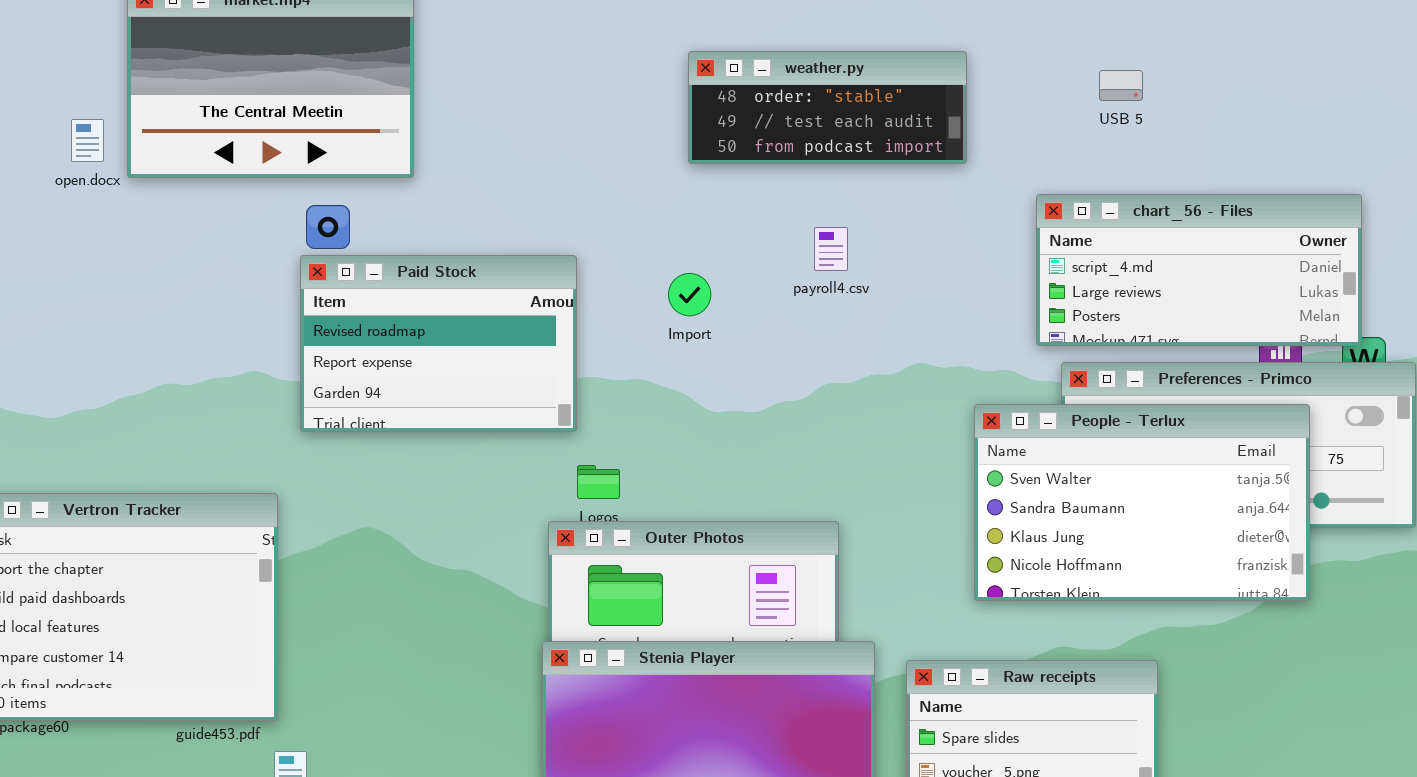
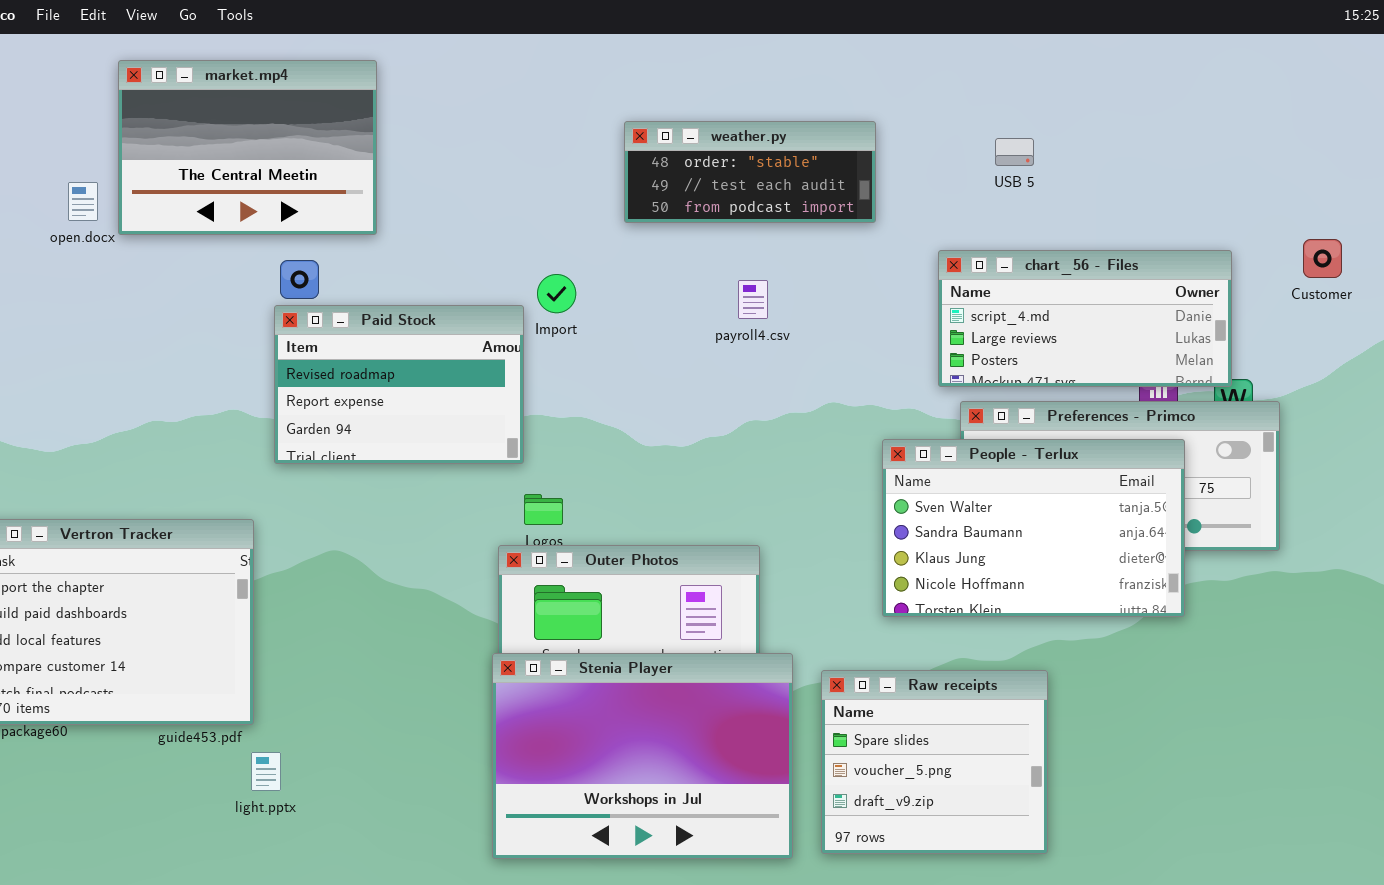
Import: [668,273,711,316] -> [537,274,576,313], moved

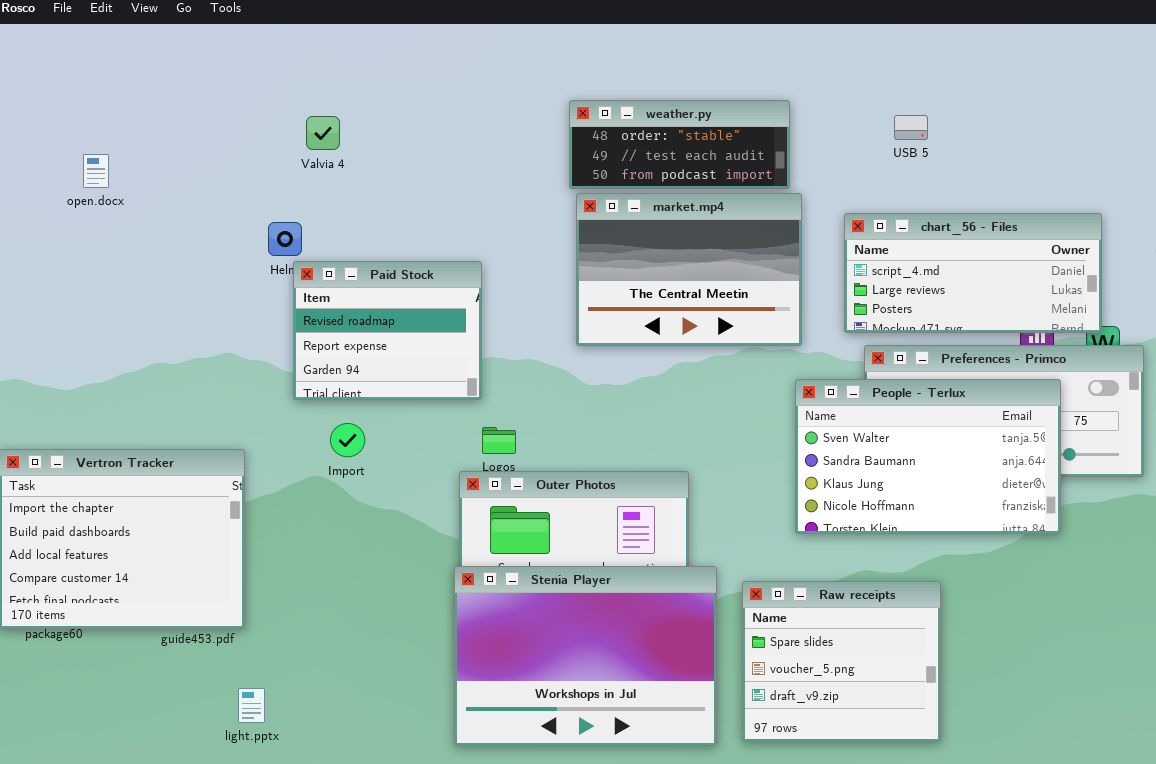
market.mp4: [118,60,377,235] -> [576,193,802,346], moved
Import: [537,274,576,313] -> [330,423,365,457], moved
Paid Stock: [274,305,524,464] -> [293,261,482,400], resized
light.pptx: [251,752,281,791] -> [238,688,265,723], moved

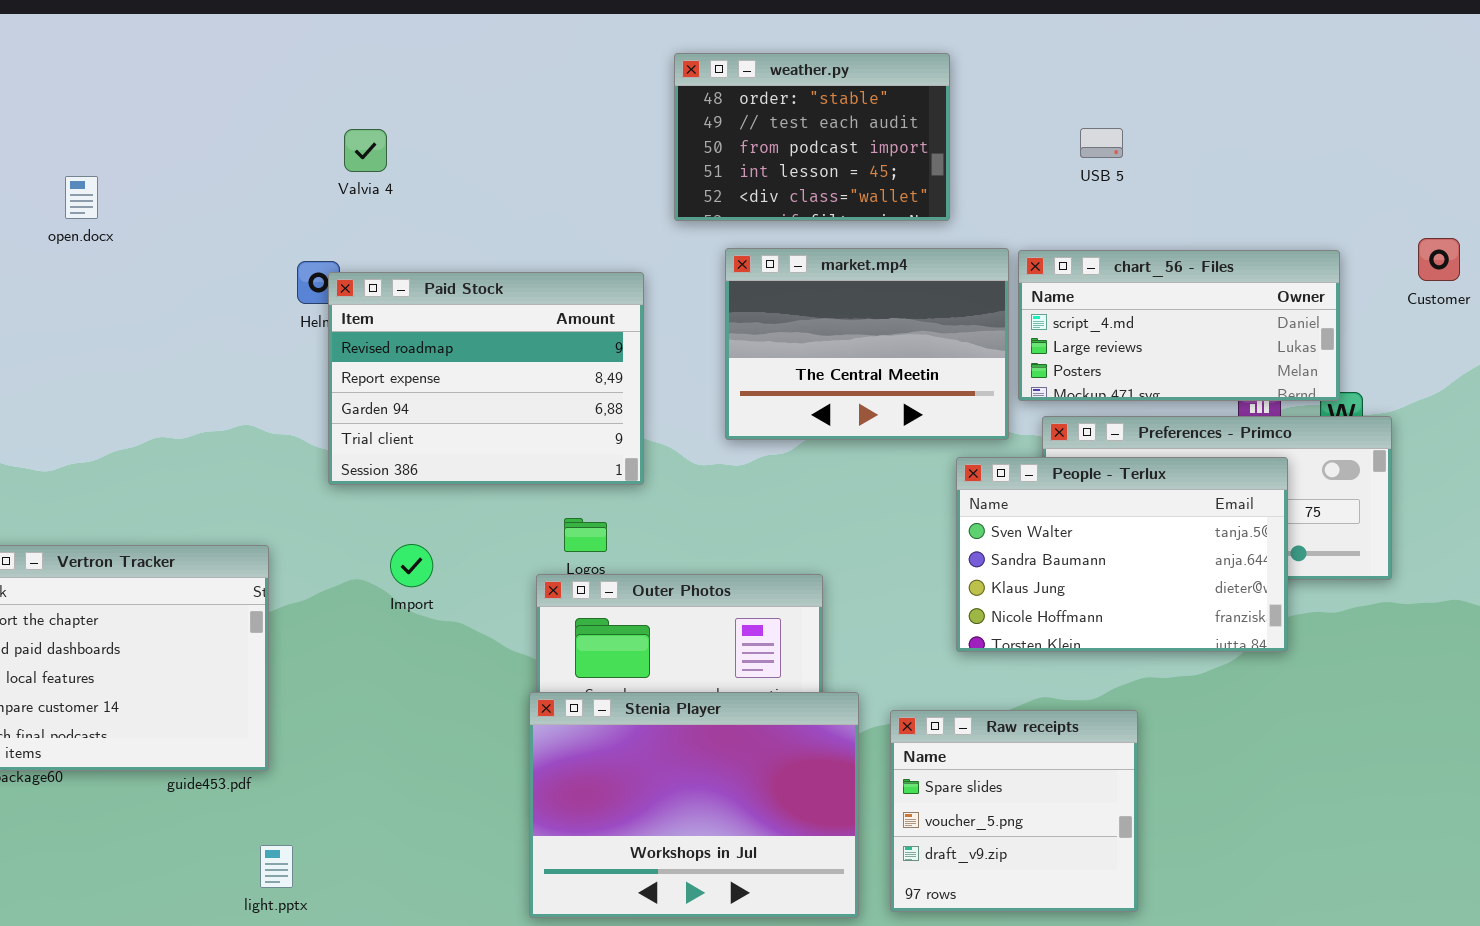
weather.py: [569,100,790,189] -> [674,53,950,221], resized
market.mp4: [576,193,802,346] -> [725,248,1009,440], moved
Paid Stock: [293,261,482,400] -> [328,272,644,485], resized
Import: [330,423,365,457] -> [390,544,433,587], moved

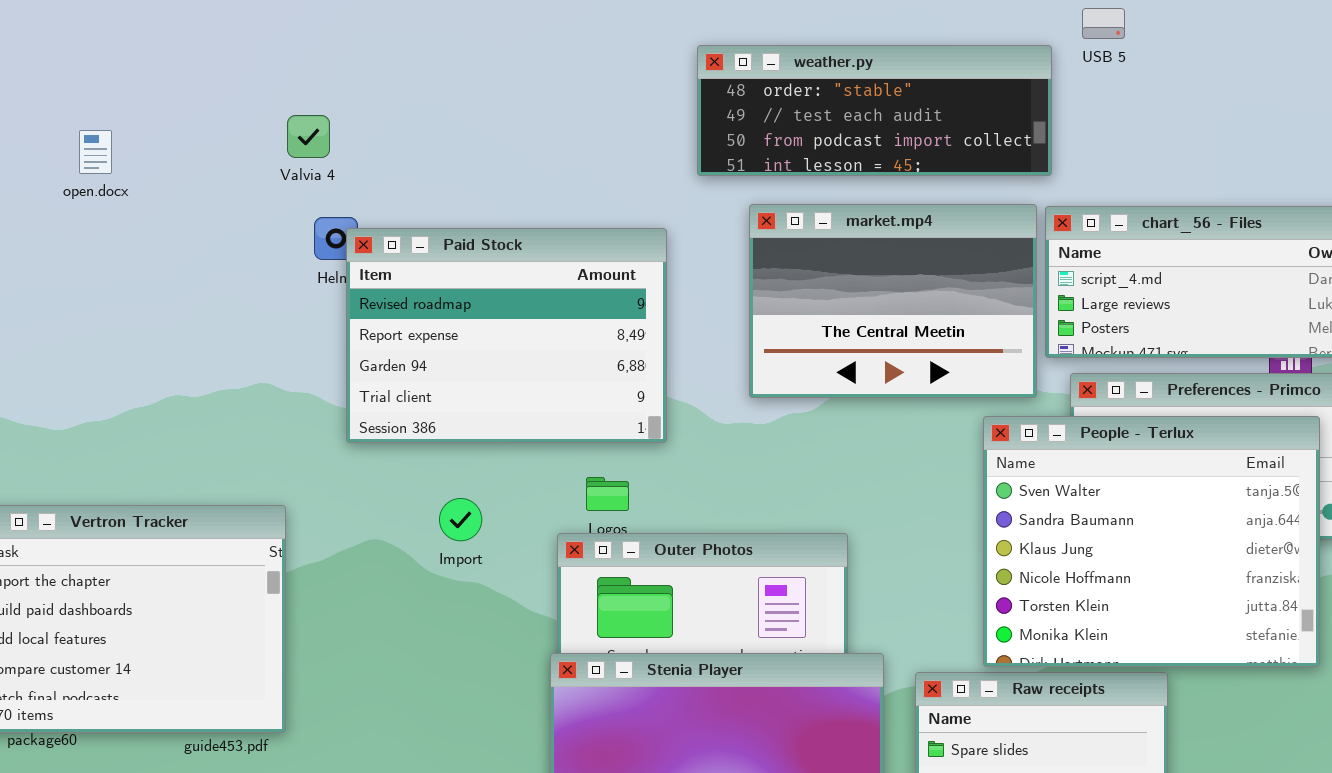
weather.py: [674,53,950,221] -> [697,45,1052,176], resized
USB 5: [1080,128,1123,158] -> [1082,8,1125,39], moved
Valvia 4: [344,129,387,172] -> [287,115,330,158], moved
People - Terlux: [956,457,1288,652] -> [983,416,1320,667], resized
Import: [390,544,433,587] -> [439,498,482,541], moved

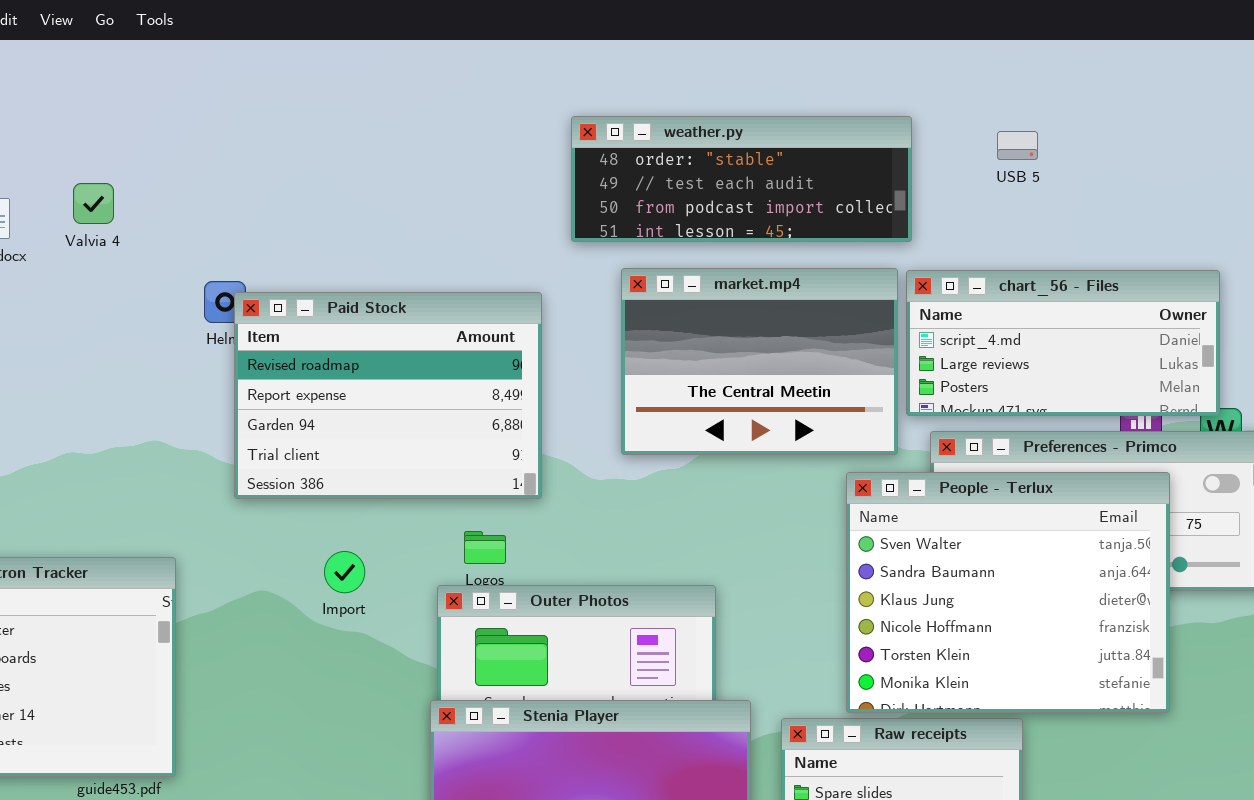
USB 5: [1082,8,1125,39] -> [997,131,1038,160], moved
Valvia 4: [287,115,330,158] -> [73,183,114,224], moved

